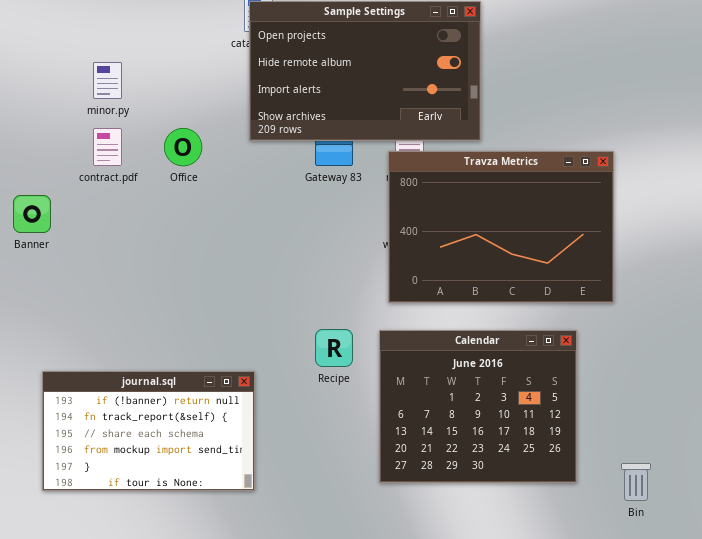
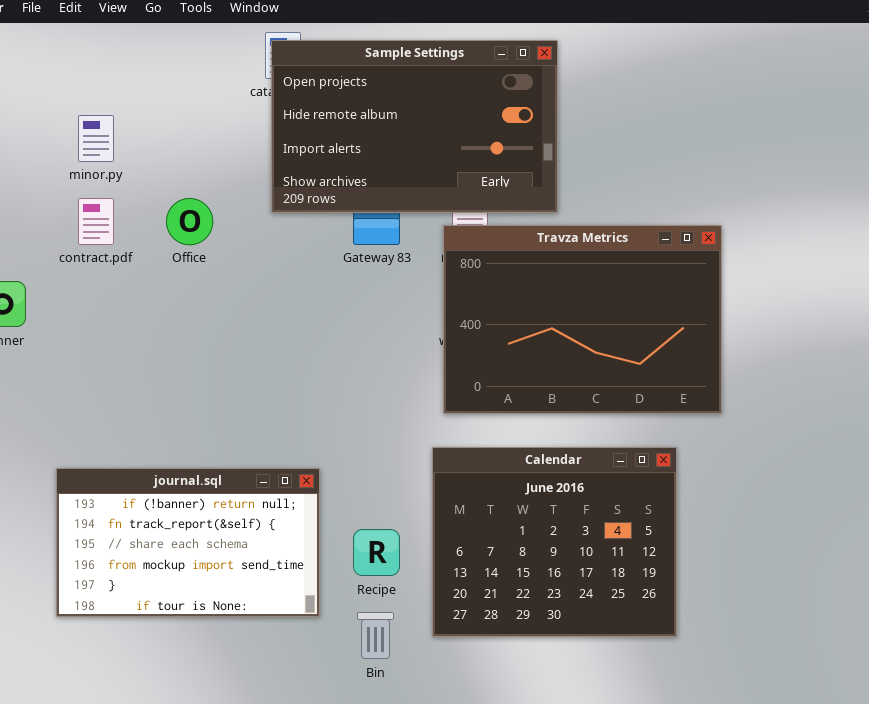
Recipe: [315,329,353,367] -> [353,529,400,576], moved
journal.sql: [42,371,255,491] -> [56,468,320,617], moved
Bin: [621,463,651,501] -> [357,612,394,659], moved

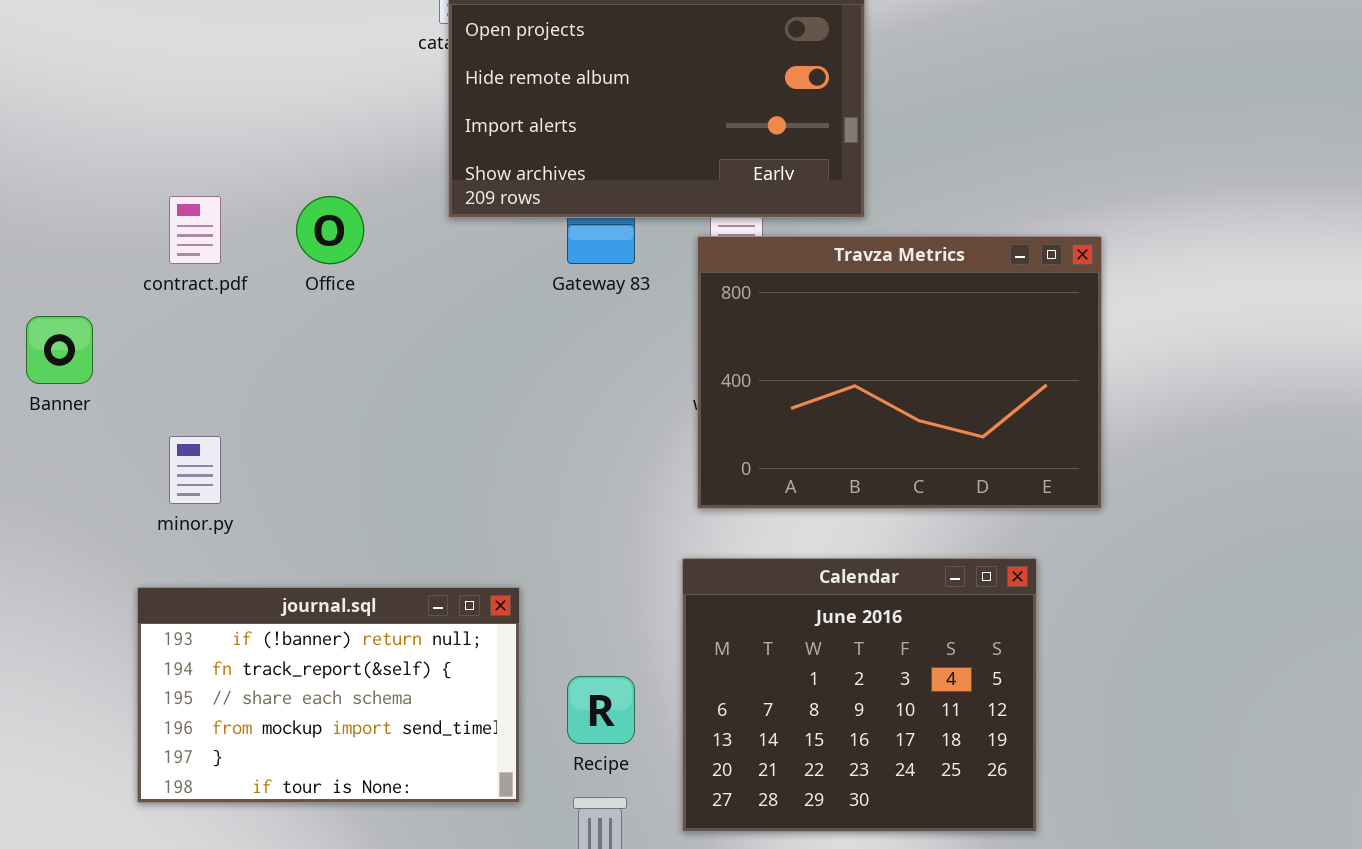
minor.py: [78,115,114,162] -> [169,436,221,504], moved

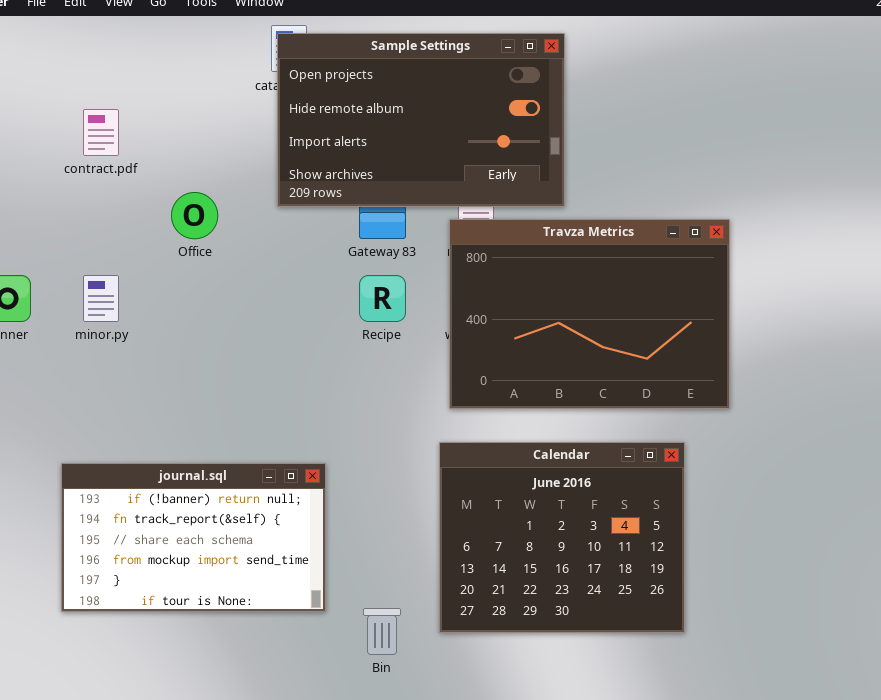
contract.pdf: [169,196,221,264] -> [83,109,119,156], moved
minor.py: [169,436,221,504] -> [83,275,119,322], moved
Recipe: [567,676,635,744] -> [359,275,406,322], moved

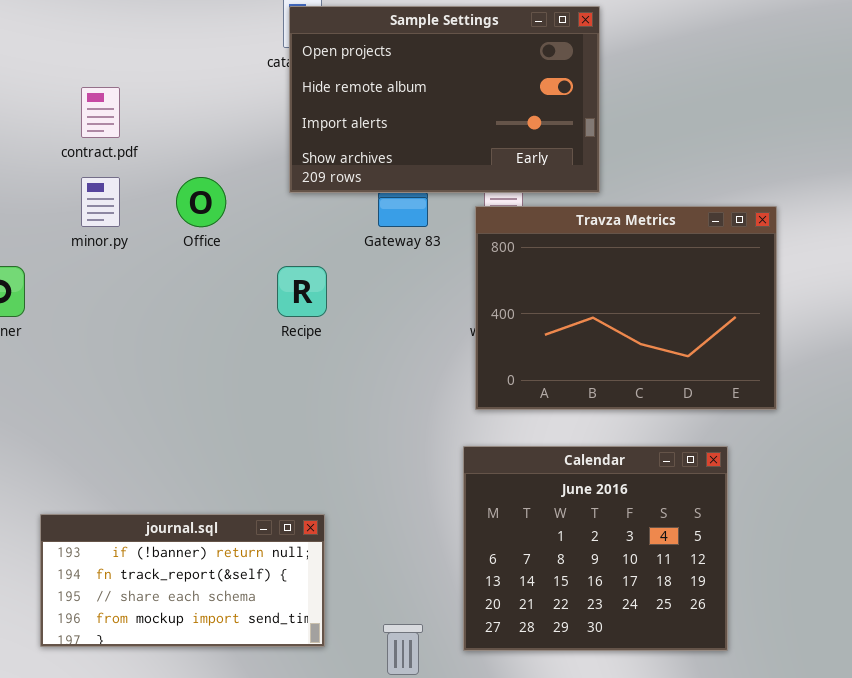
minor.py: [83,275,119,322] -> [81,177,120,227], moved
Recipe: [359,275,406,322] -> [277,266,327,317], moved
journal.sql: [61,463,326,612] -> [40,514,325,647], moved, resized

